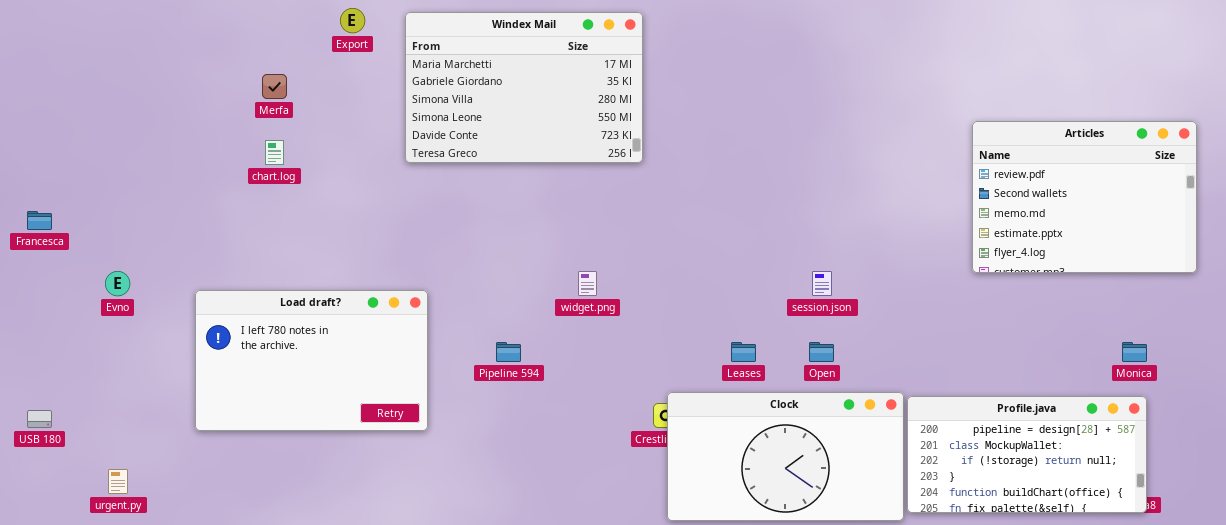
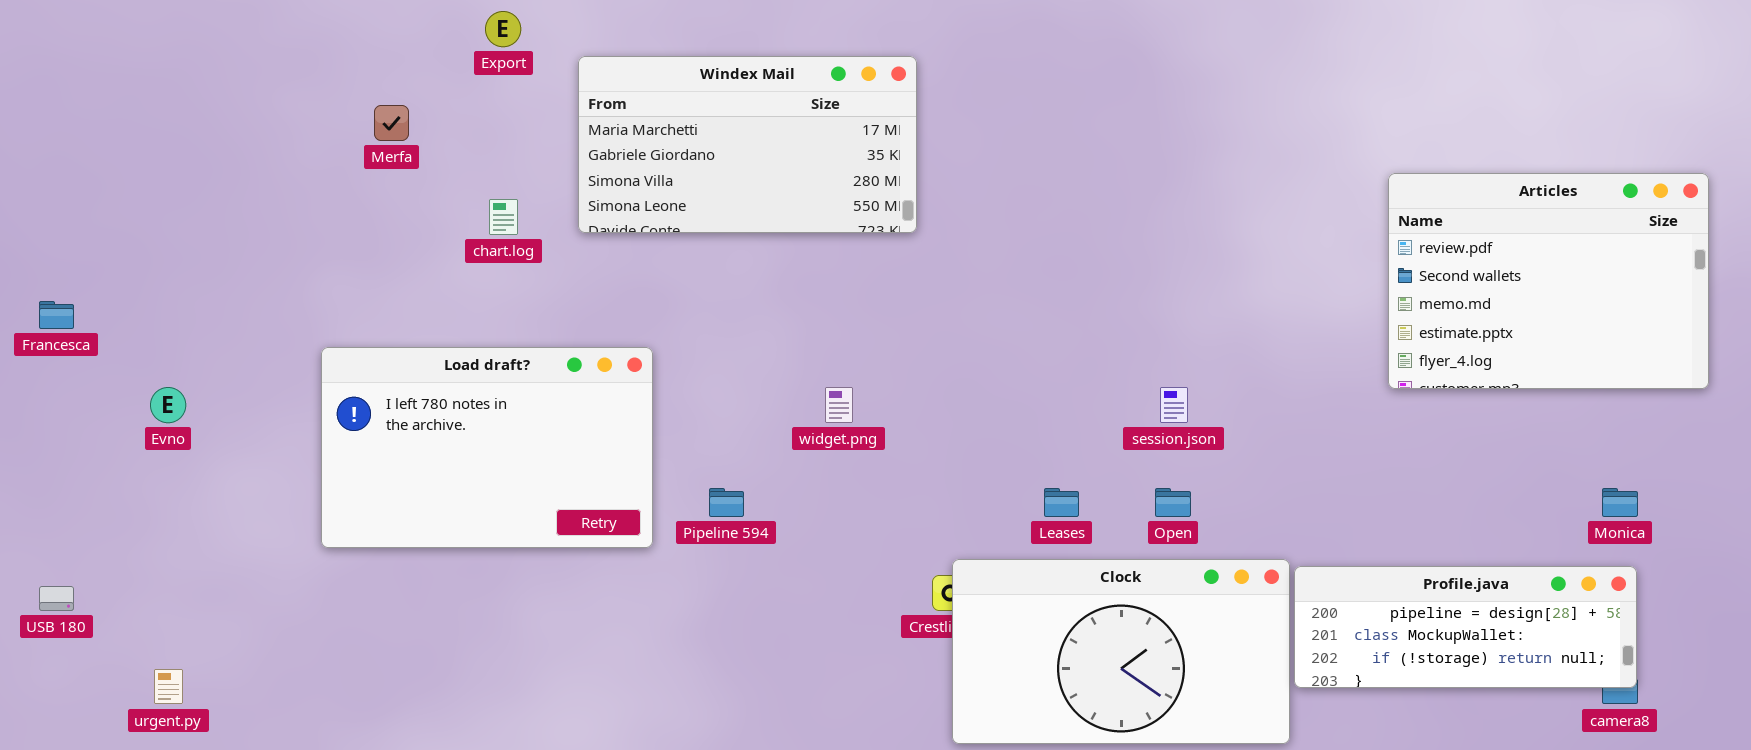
Windex Mail: [405,12,643,163] -> [578,56,917,233], resized
chart.log: [265,140,284,165] -> [489,199,518,235], moved
Load draft?: [195,290,428,431] -> [321,347,653,548], moved
Profile.java: [907,396,1147,513] -> [1294,566,1637,688], resized

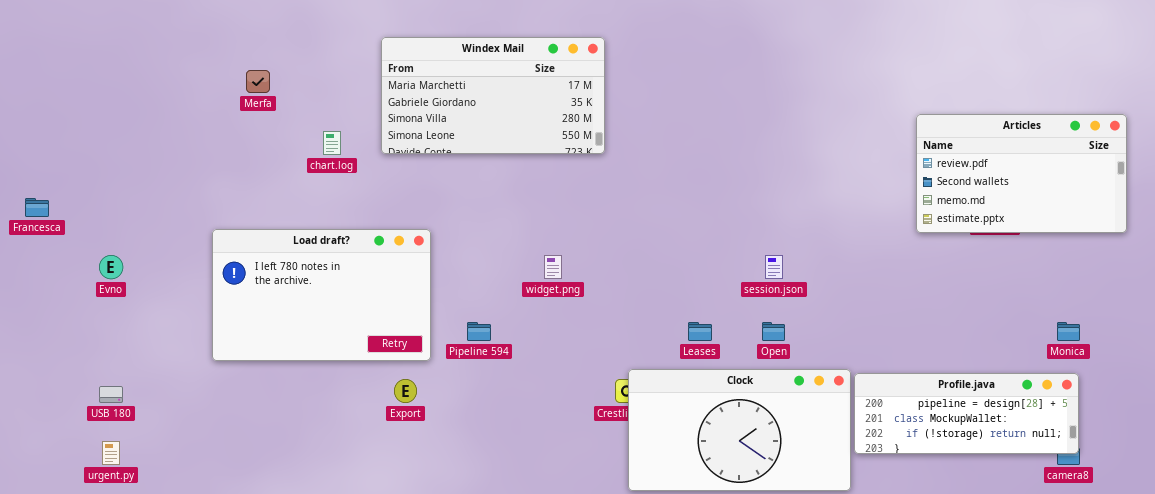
Export: [485,11,521,47] -> [394,379,417,403], moved
Articles: [1388,173,1709,389] -> [916,114,1127,233], resized
USB 180: [39,586,74,611] -> [99,386,123,403], moved

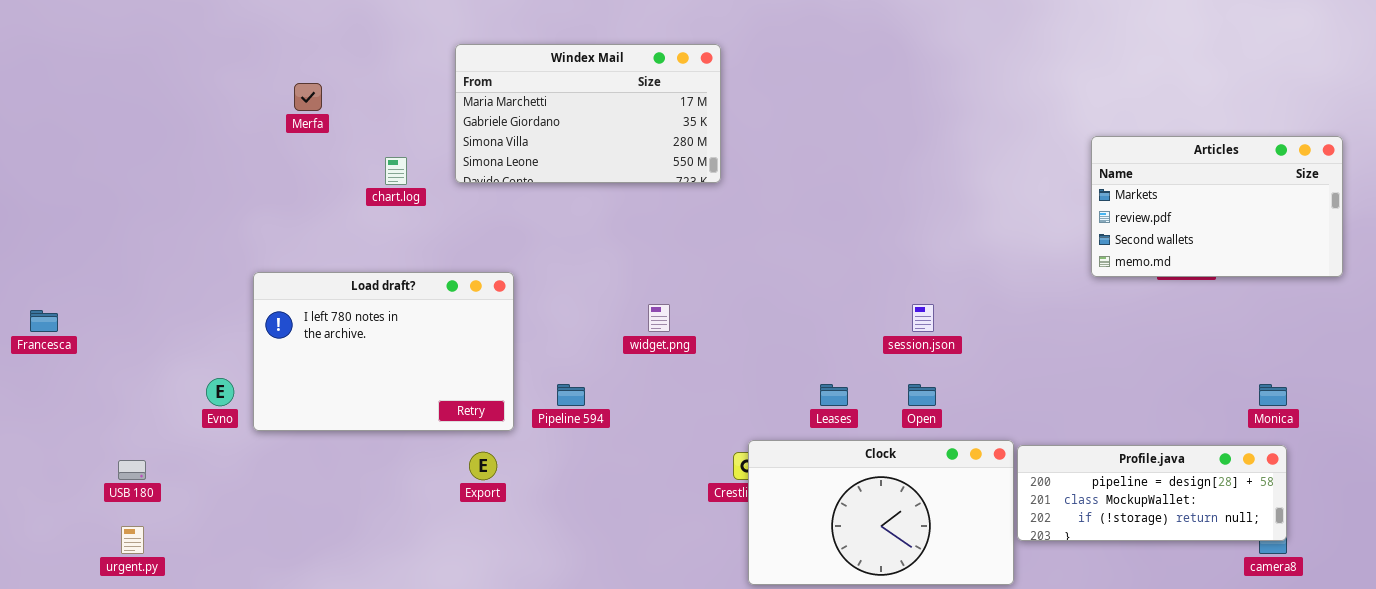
Articles: [916,114,1127,233] -> [1091,136,1343,277], scrolled up 1 row
Francesca: [25,198,49,217] -> [30,310,58,332], moved
Evno: [99,255,123,279] -> [206,378,234,406], moved

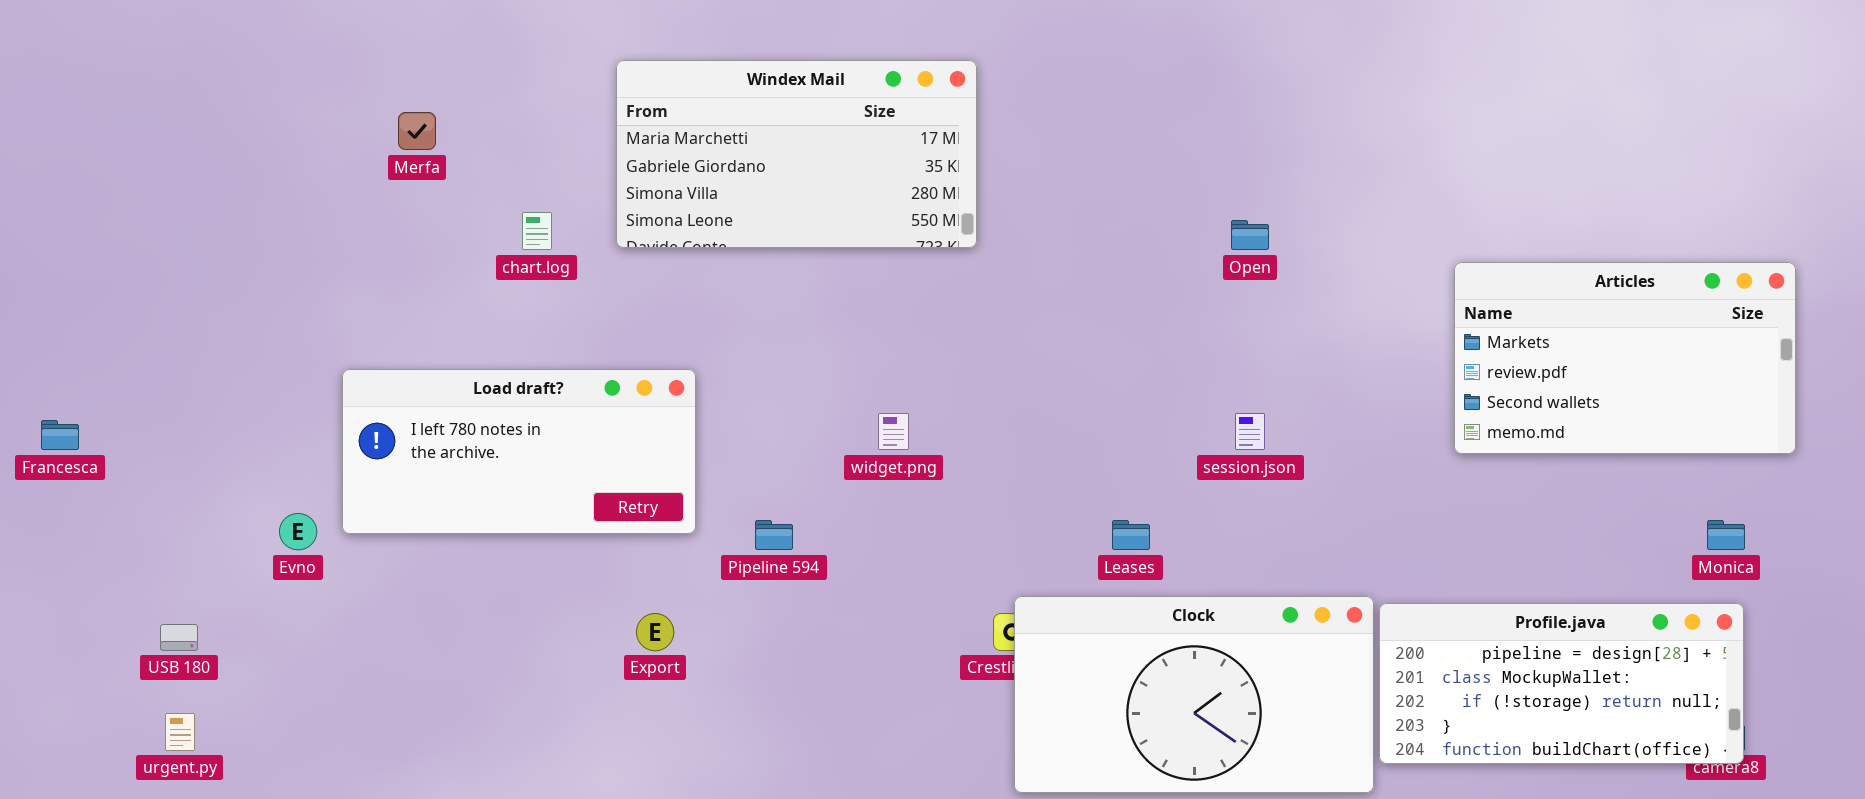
Articles: [1091,136,1343,277] -> [1454,262,1796,454], moved
Load draft?: [253,272,514,431] -> [342,369,696,534], resized
Open: [908,384,936,406] -> [1231,220,1269,250], moved
Profile.java: [1017,445,1287,541] -> [1379,603,1744,764], resized

